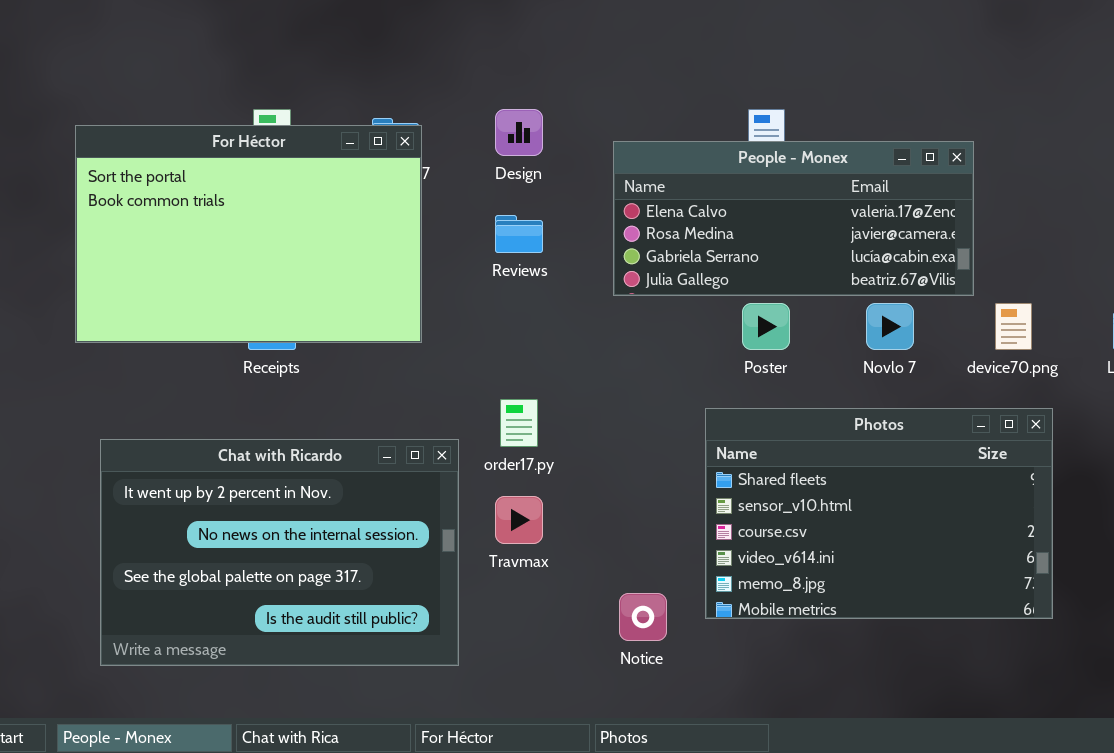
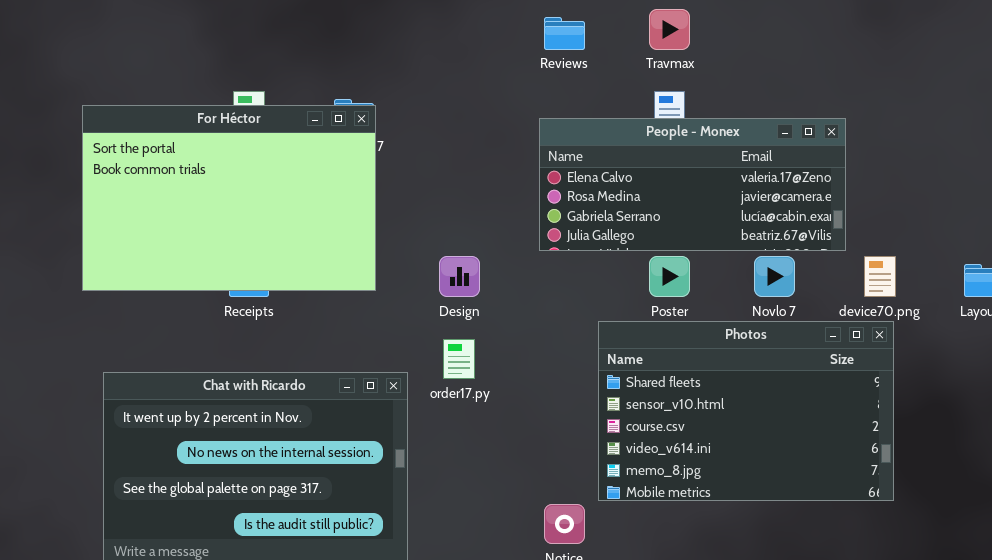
Design: [495,109,543,156] -> [439,256,480,297], moved
Reviews: [495,215,543,253] -> [544,17,585,50], moved
Photos: [705,408,1053,619] -> [598,321,894,501], moved
Travmax: [495,496,543,544] -> [649,9,690,50], moved

